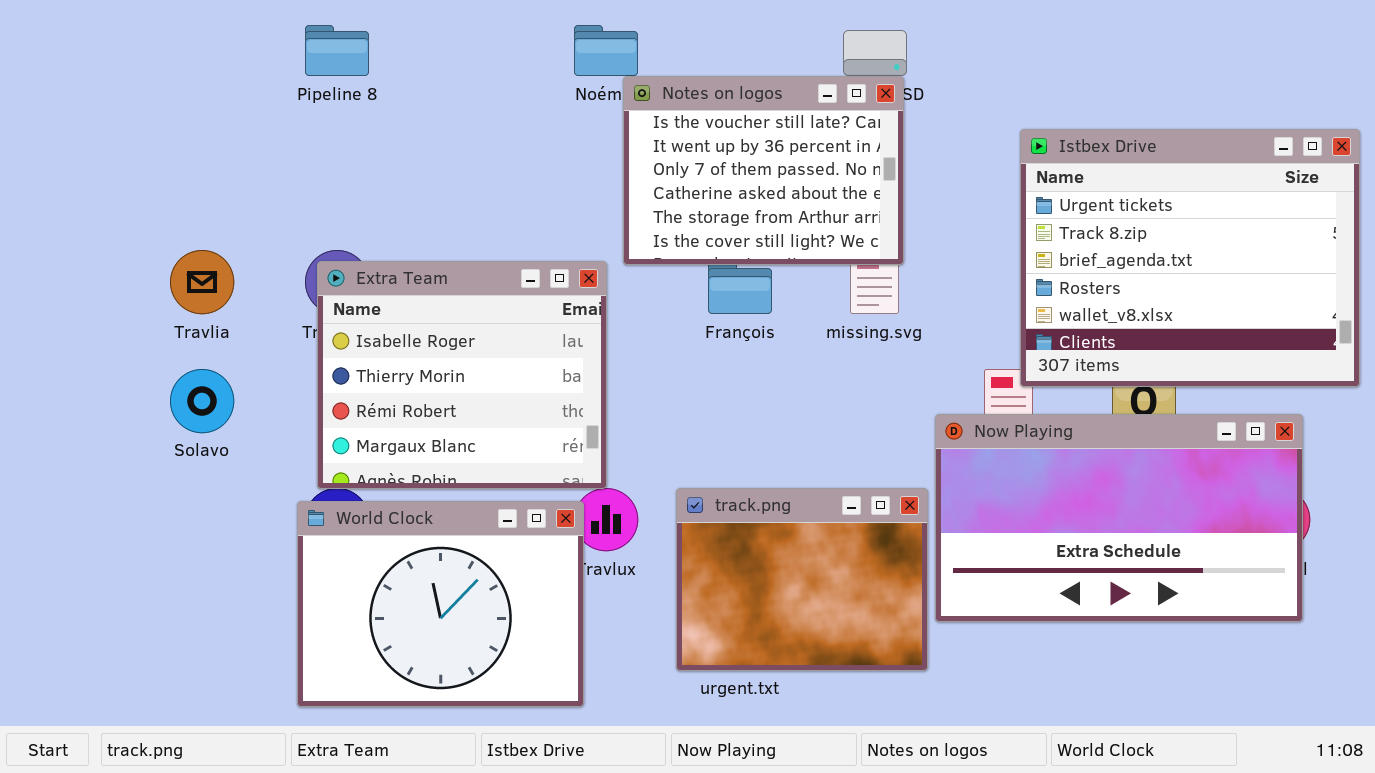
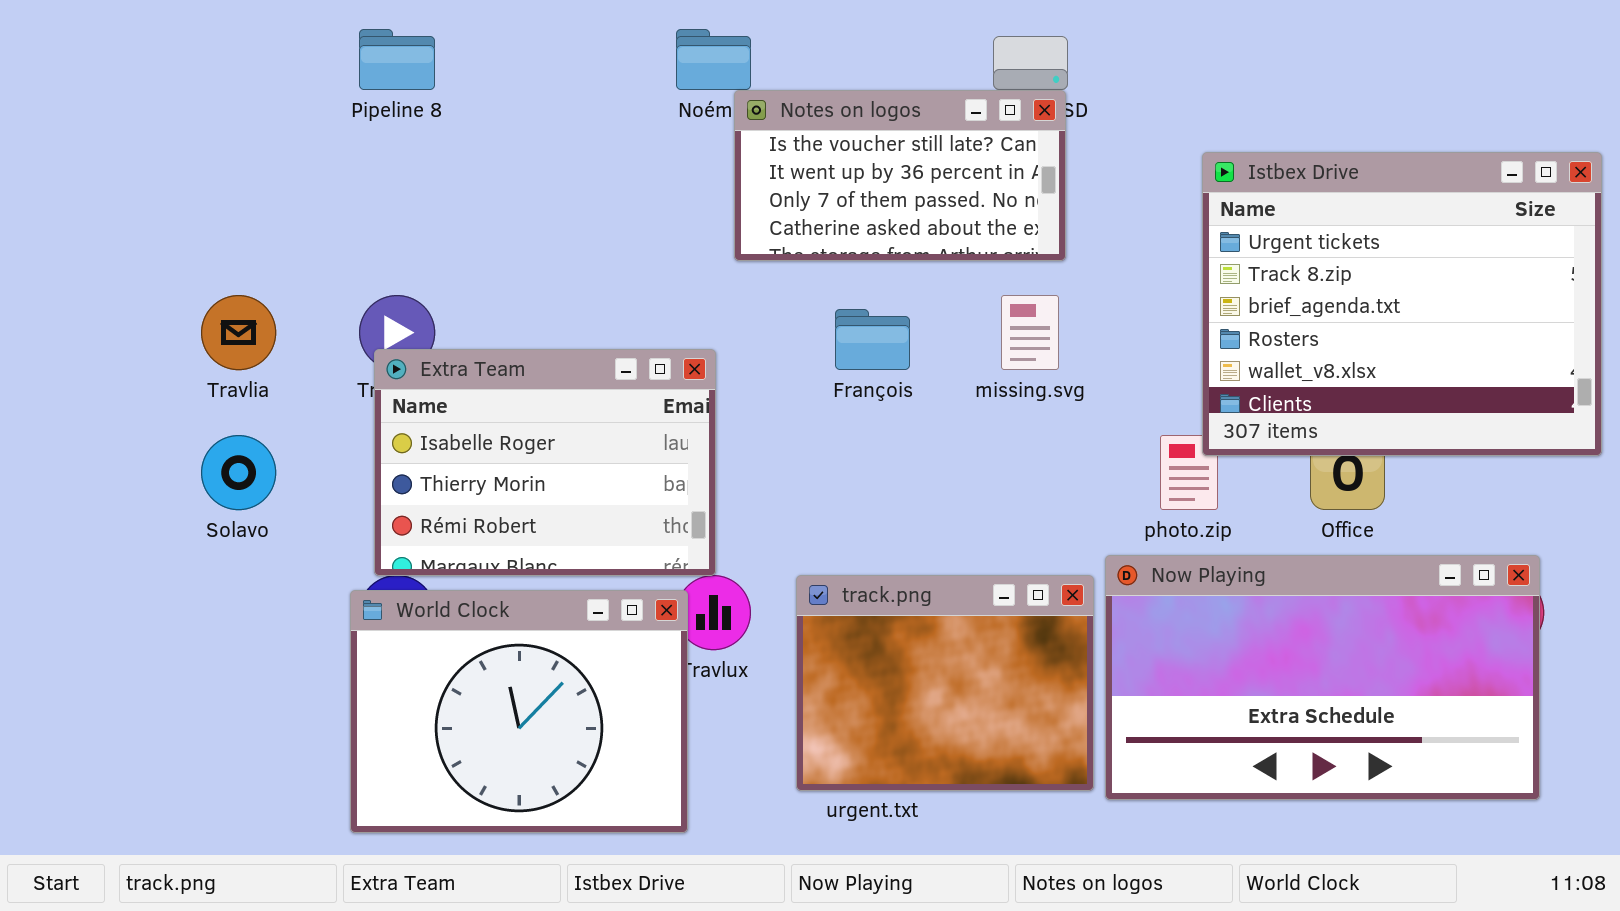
Notes on logos: [623,76,904,265] -> [734,90,1066,261], resized
Extra Team: [317,261,607,489] -> [374,349,716,576], resized
Now Playing: [935,414,1303,622] -> [1105,555,1540,800], moved

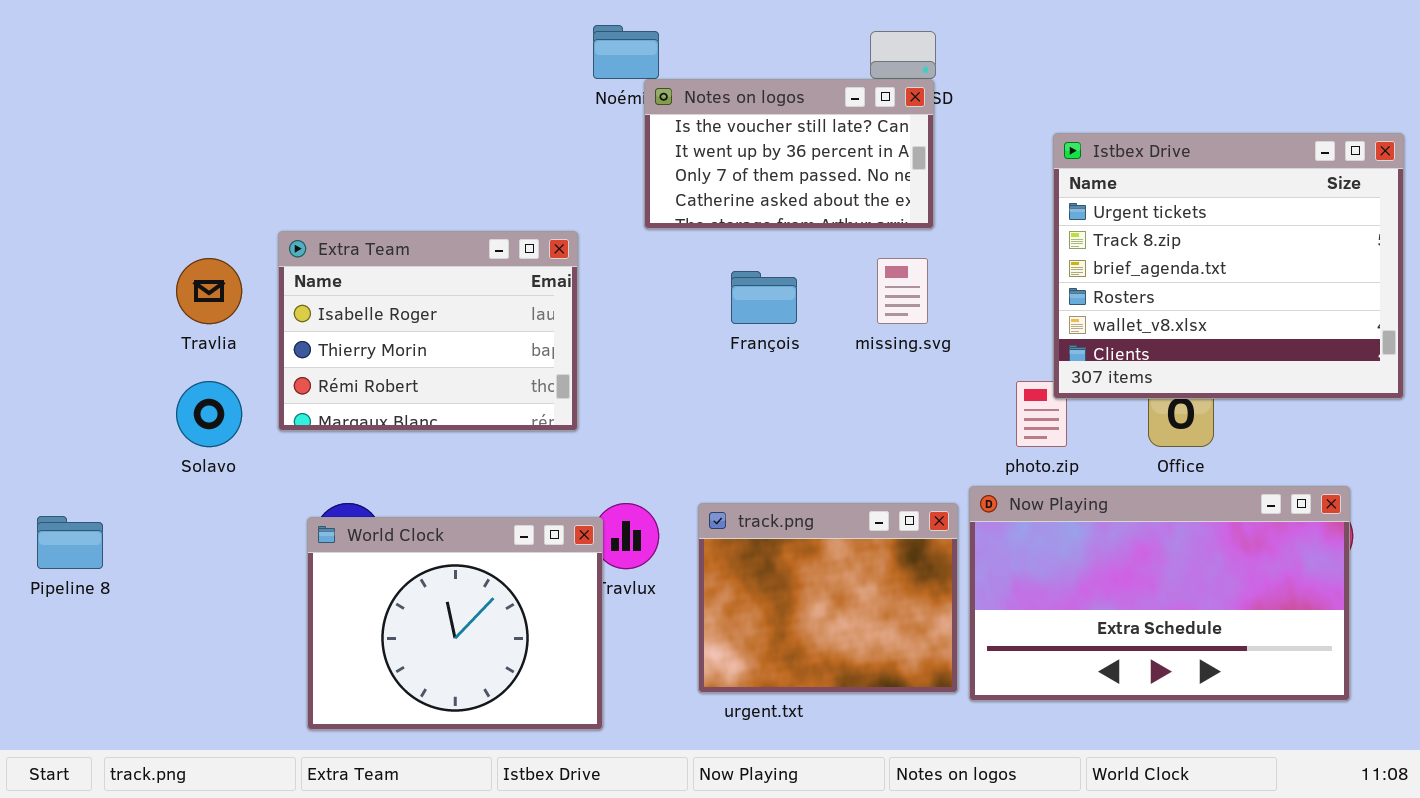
Pipeline 8: [359,29,435,90] -> [37,516,103,569], moved
Extra Team: [374,349,716,576] -> [278,231,578,431], moved

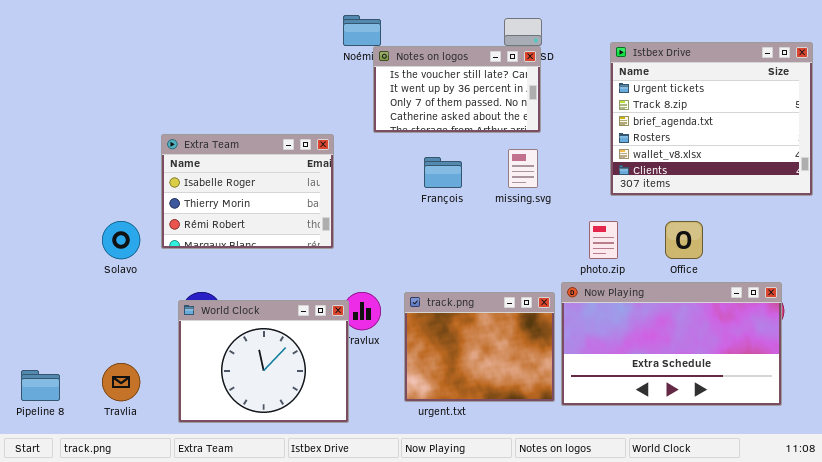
Istbex Drive: [1053,133,1404,399] -> [610,42,813,196], moved
Travlia: [176,258,242,324] -> [102,363,140,401], moved
Pipeline 8: [37,516,103,569] -> [21,370,60,401], moved

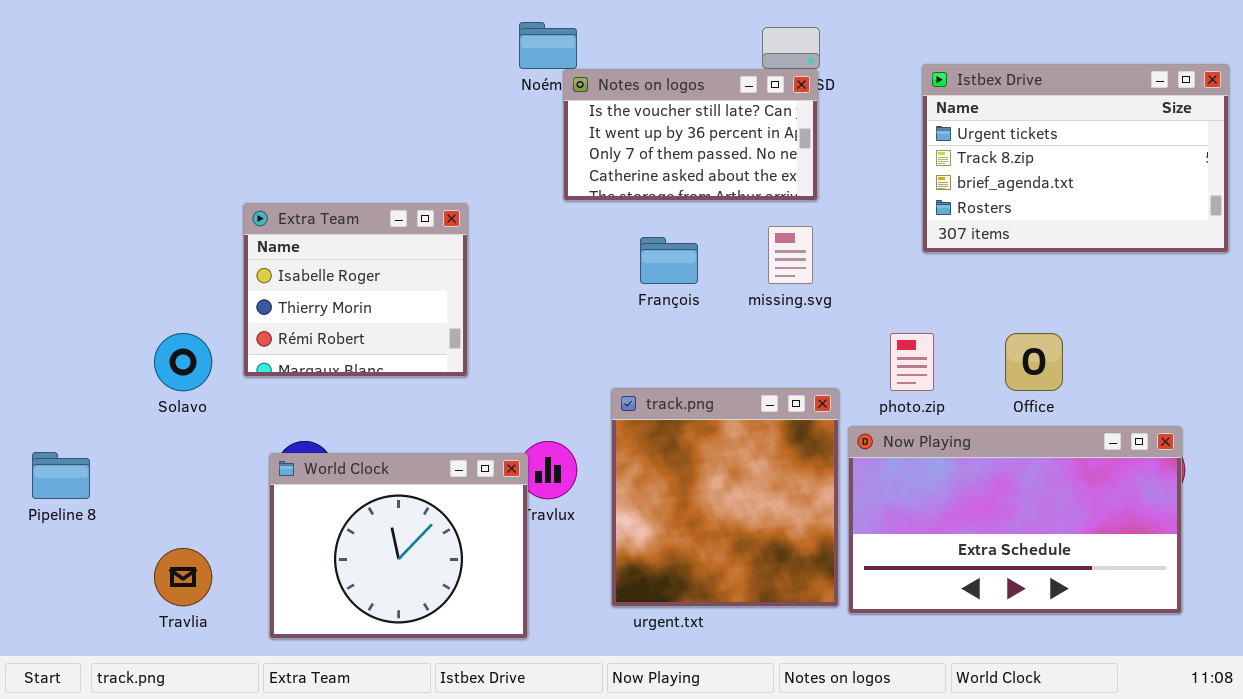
Istbex Drive: [610,42,813,196] -> [922,64,1229,253], resized
Extra Team: [161,134,334,249] -> [243,203,468,377], resized
track.png: [404,292,555,402] -> [611,388,839,607], resized
Pipeline 8: [21,370,60,401] -> [32,452,90,499], moved

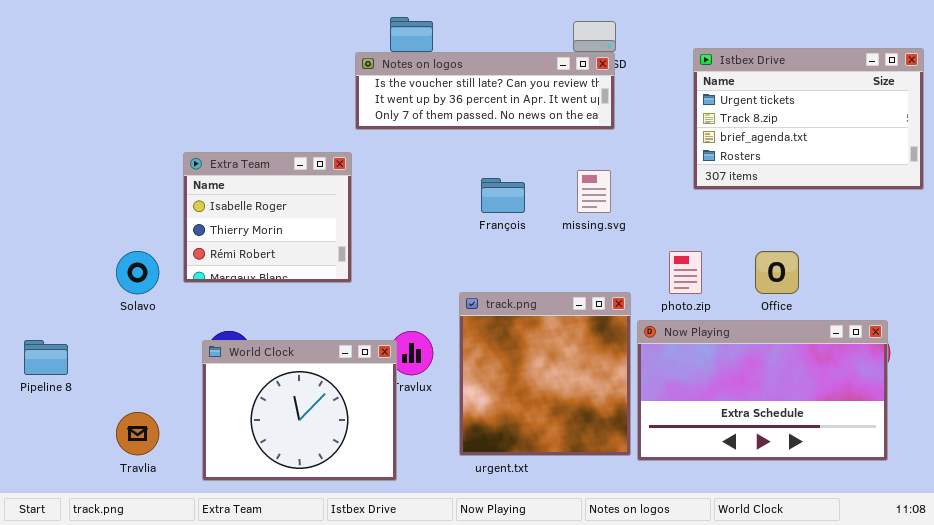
Notes on logos: [563,69,818,201] -> [355,52,615,130], resized

